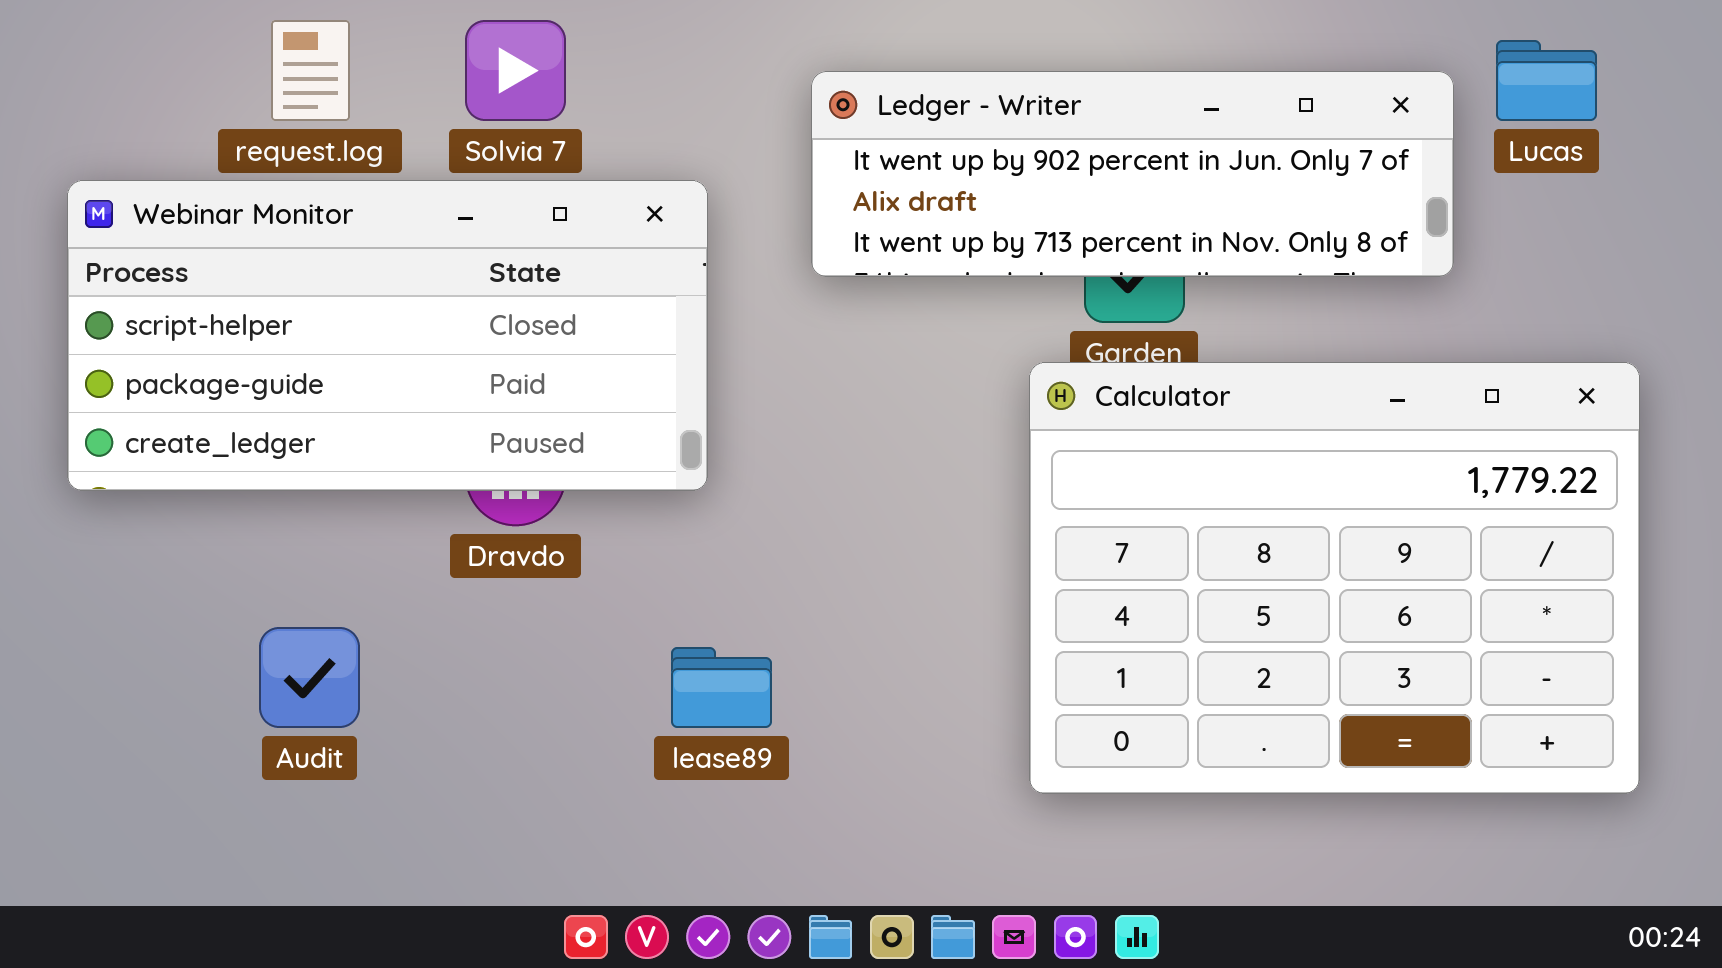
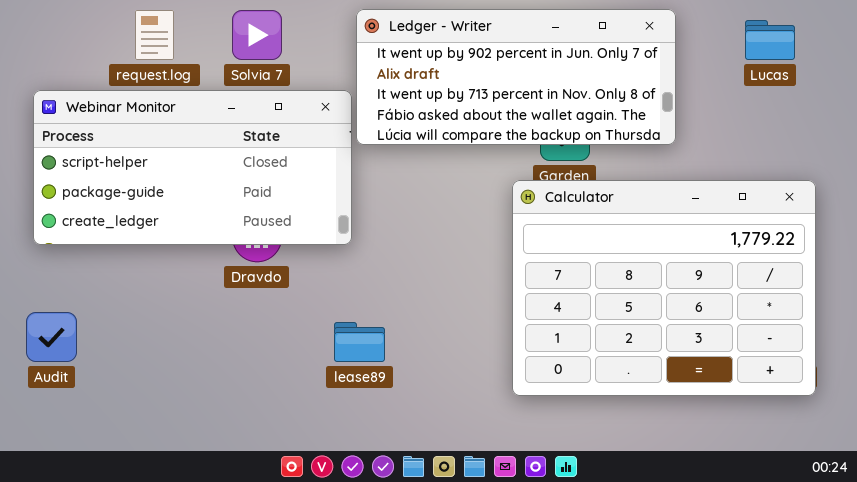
Ledger - Writer: [811,71,1454,277] -> [356,9,676,145], moved, resized
Audit: [259,627,360,728] -> [26,312,77,362], moved

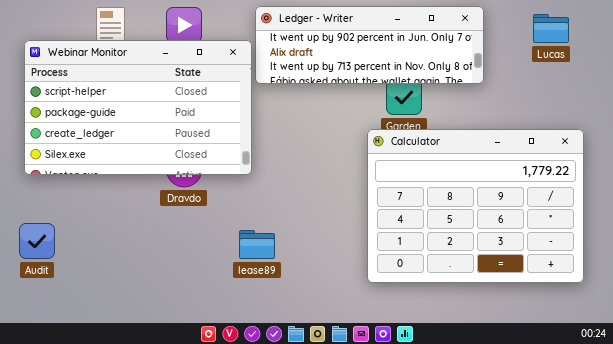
Ledger - Writer: [356,9,676,145] -> [255,6,484,84], resized
Webinar Monitor: [33,90,352,245] -> [24,40,252,175], resized

